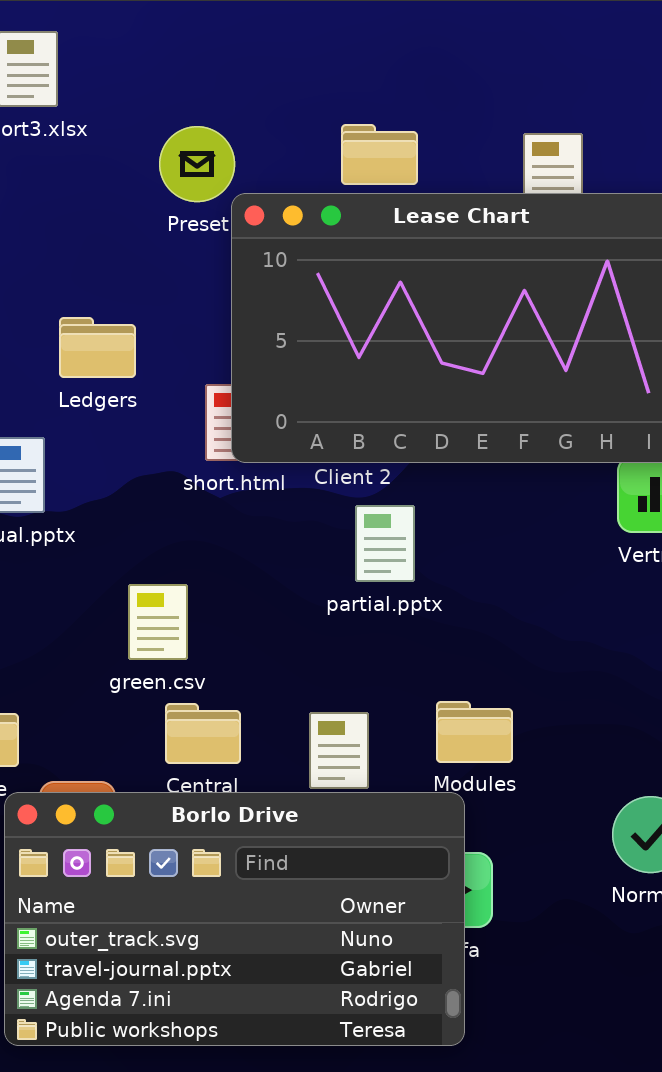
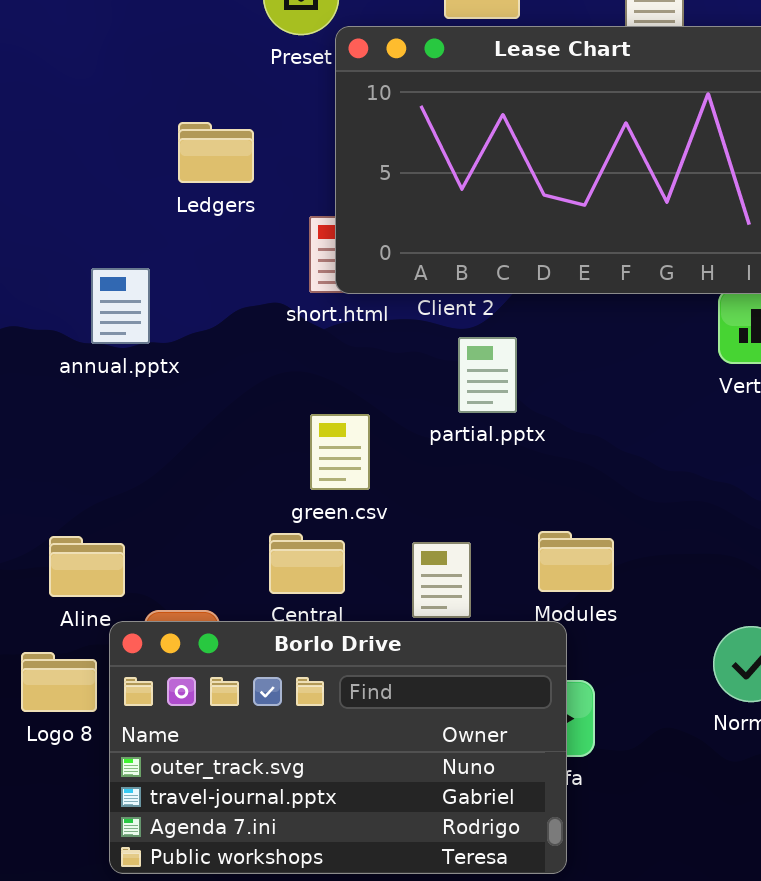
Ledgers: [59,317,136,378] -> [178,122,254,183], moved
green.csv: [128,584,188,660] -> [310,414,370,490], moved

